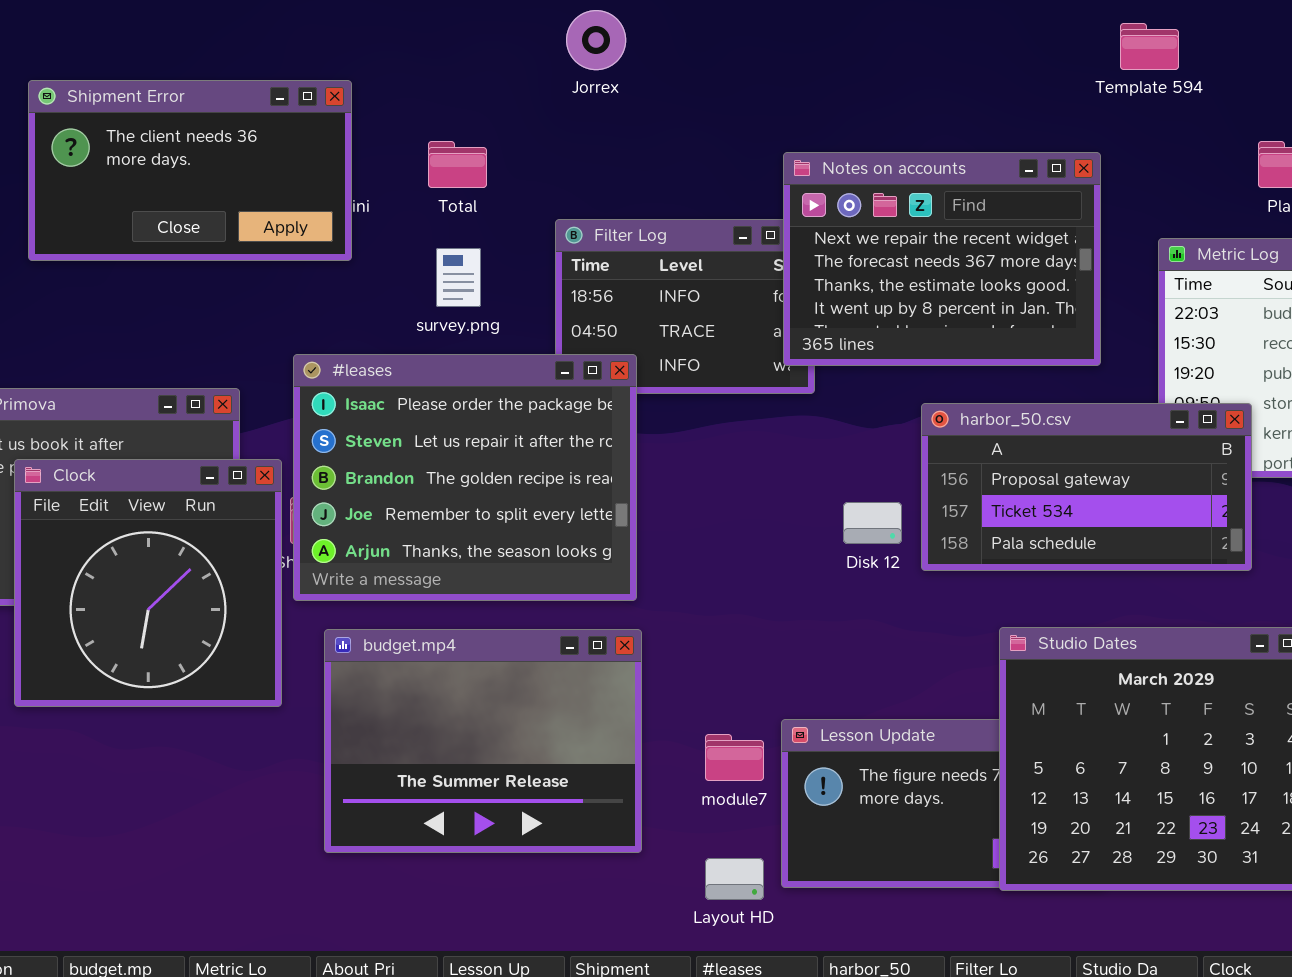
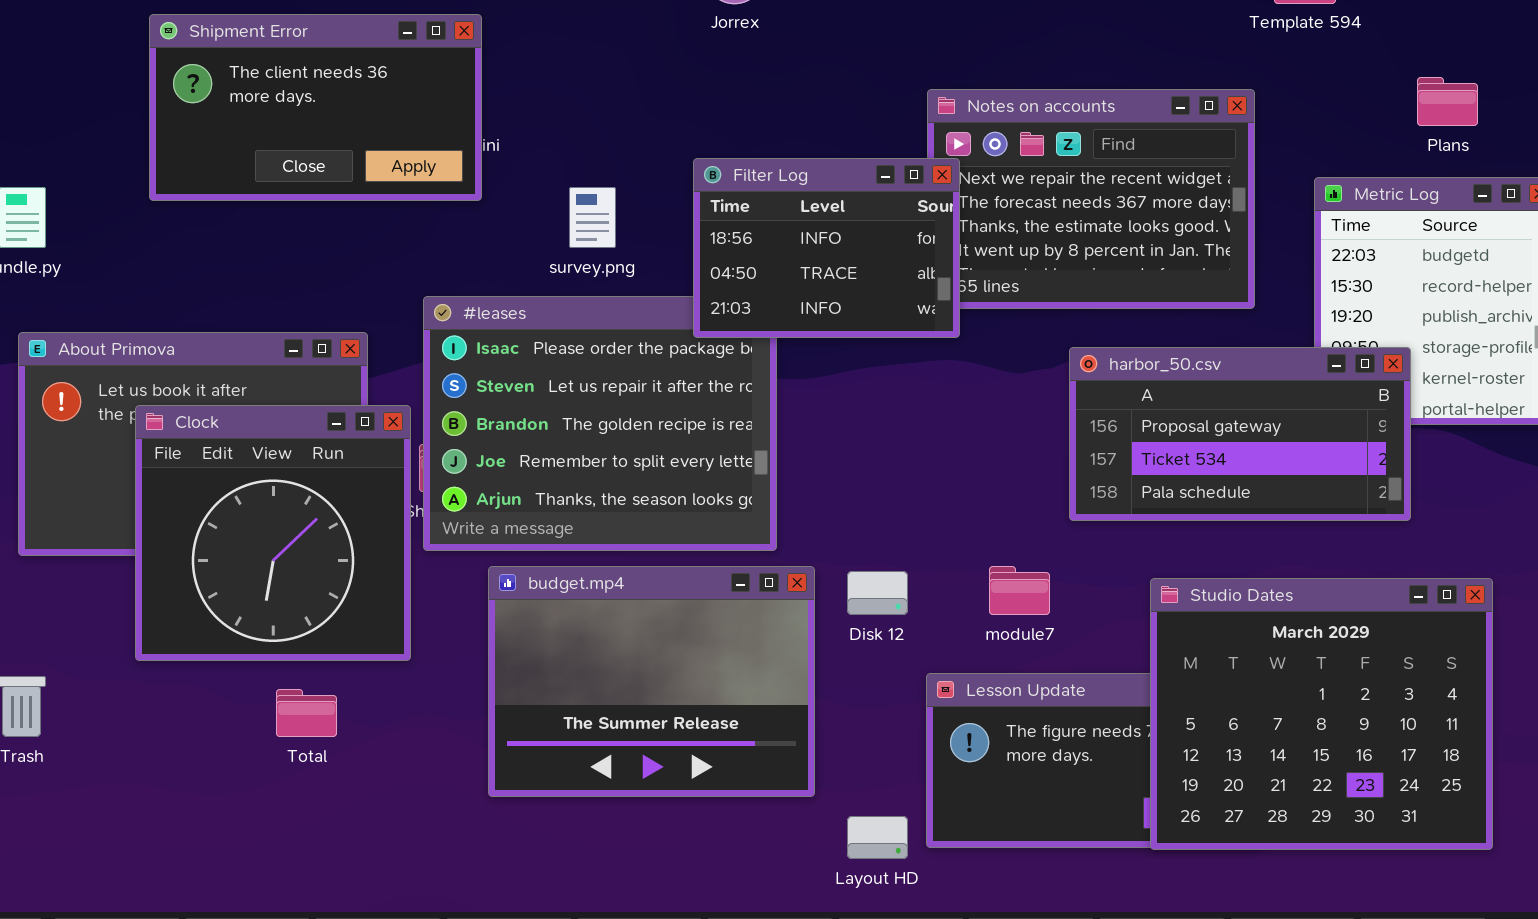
Total: [428,141,487,188] -> [276,689,337,737], moved
Filter Log: [555,219,815,394] -> [693,158,960,338], raised
Disk 12: [843,502,902,544] -> [847,571,908,615], moved
budget.mp4: [324,629,642,853] -> [488,566,815,797], moved
module7: [705,734,764,781] -> [989,566,1050,615], moved

